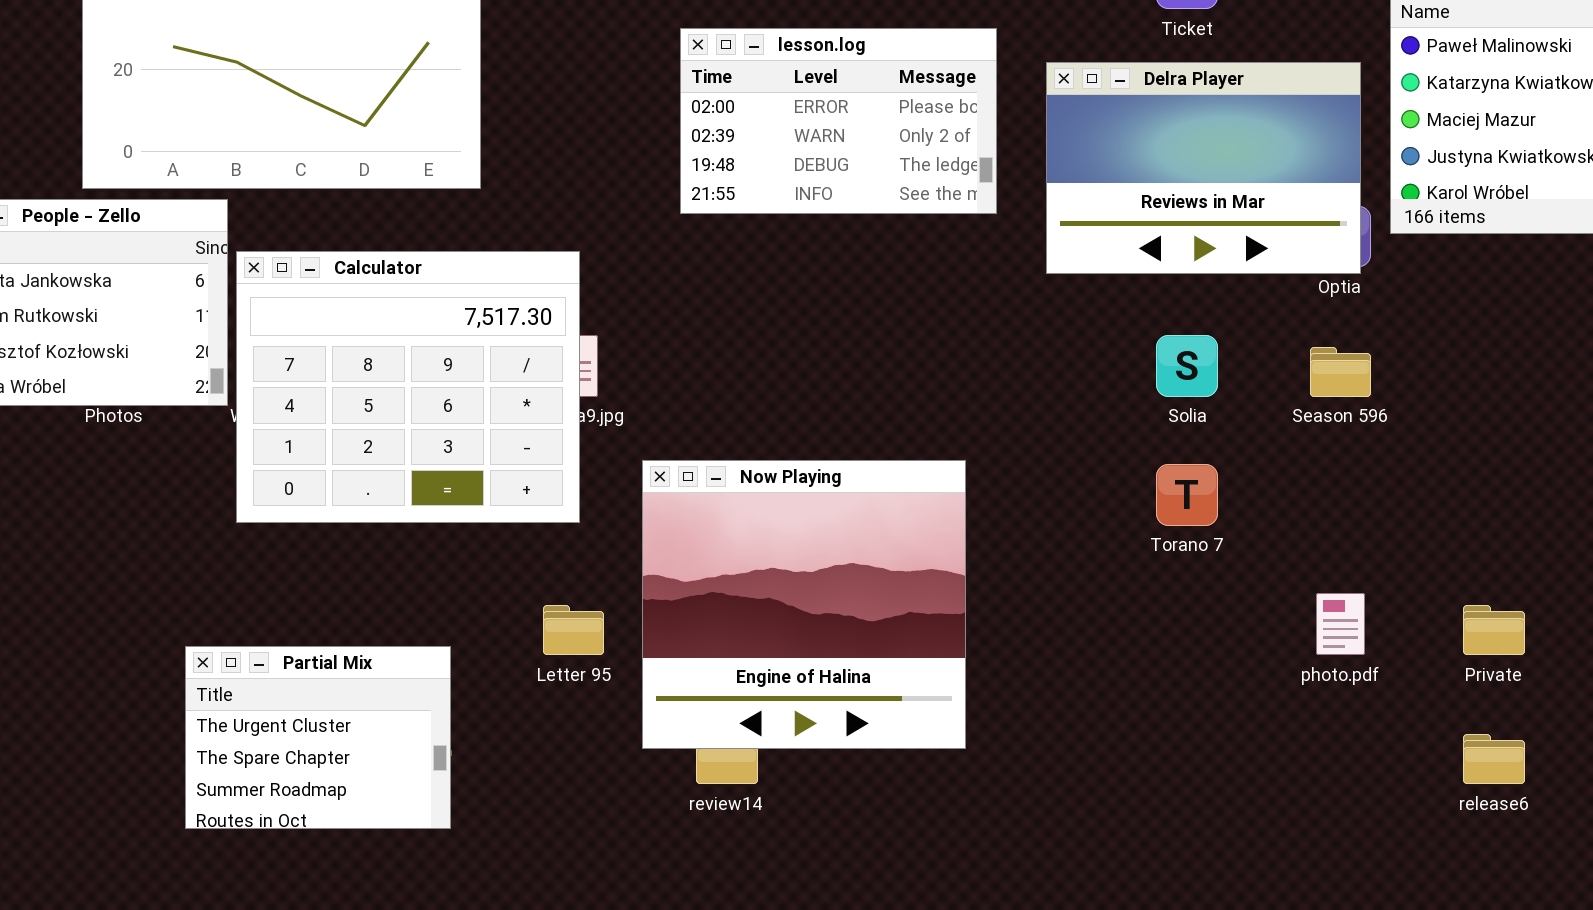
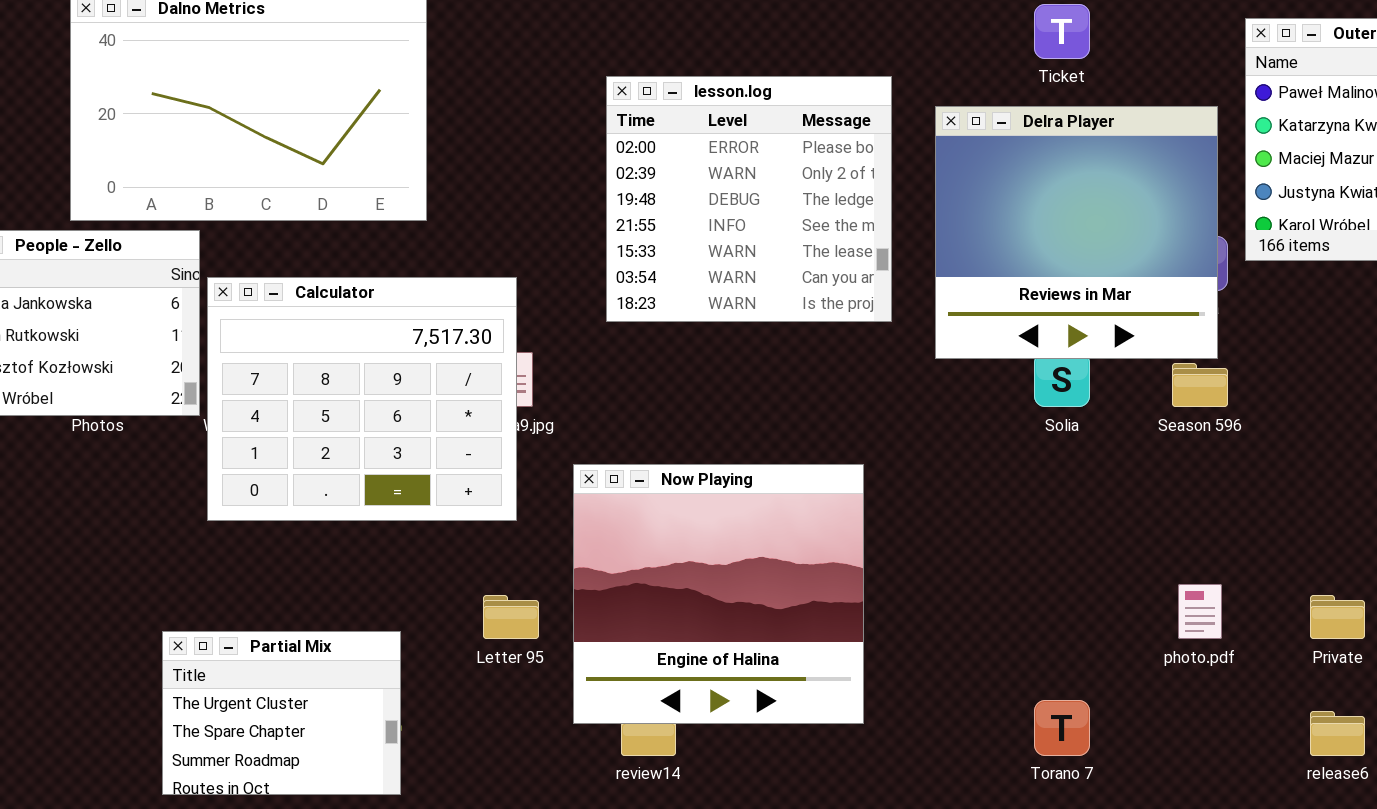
lesson.log: [680,28,997,214] -> [606,76,892,322], resized
Delra Player: [1046,62,1361,274] -> [935,106,1218,359], resized
Torano 7: [1156,464,1218,526] -> [1034,700,1090,756], moved

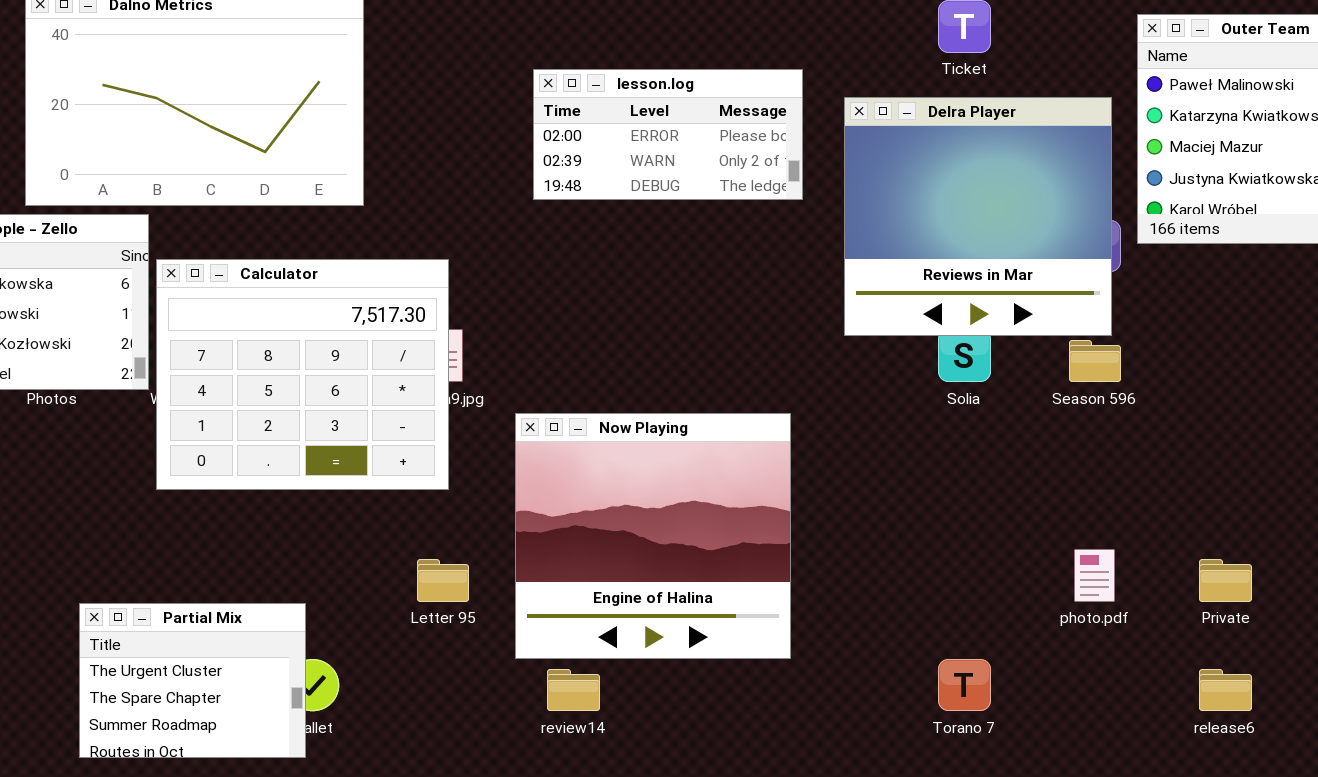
lesson.log: [606,76,892,322] -> [533,69,803,200], resized
Now Playing: [573,464,864,724] -> [515,413,791,659], moved
Partial Mix: [162,631,401,795] -> [79,603,306,758], moved

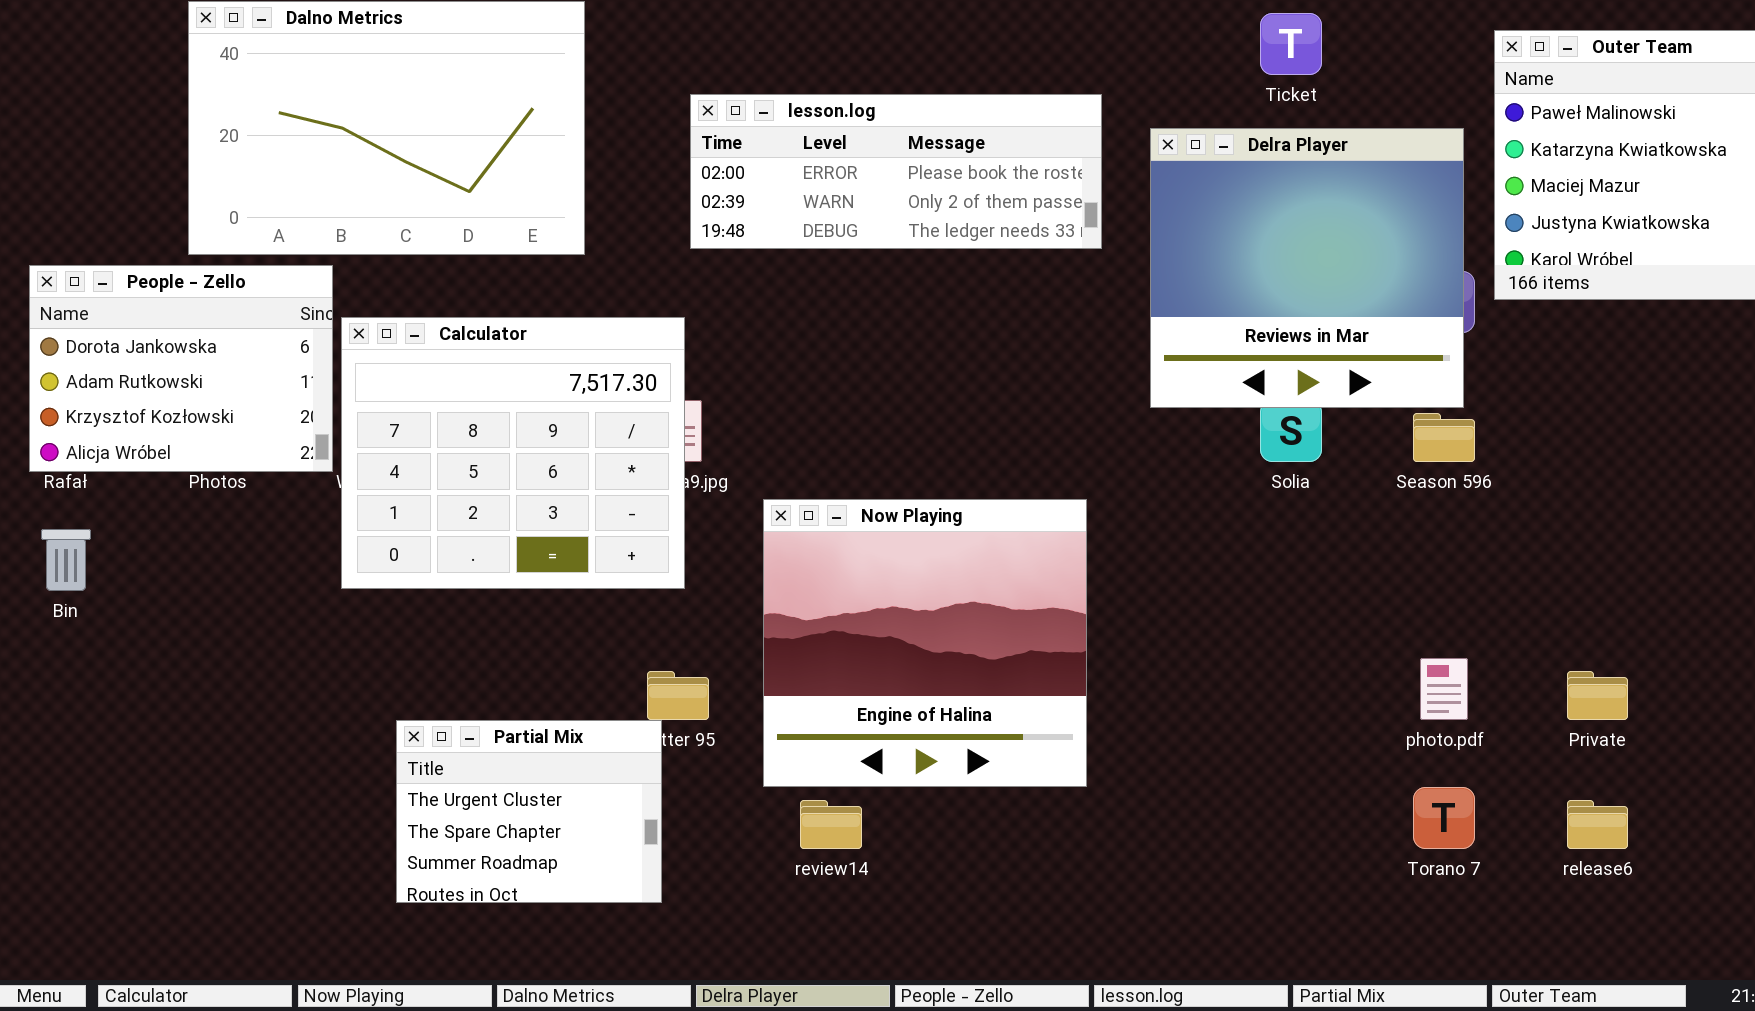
lesson.log: [533,69,803,200] -> [690,94,1102,249], resized
Partial Mix: [79,603,306,758] -> [396,720,662,903], moved
Torano 7: [938,659,991,711] -> [1413,787,1475,849], moved

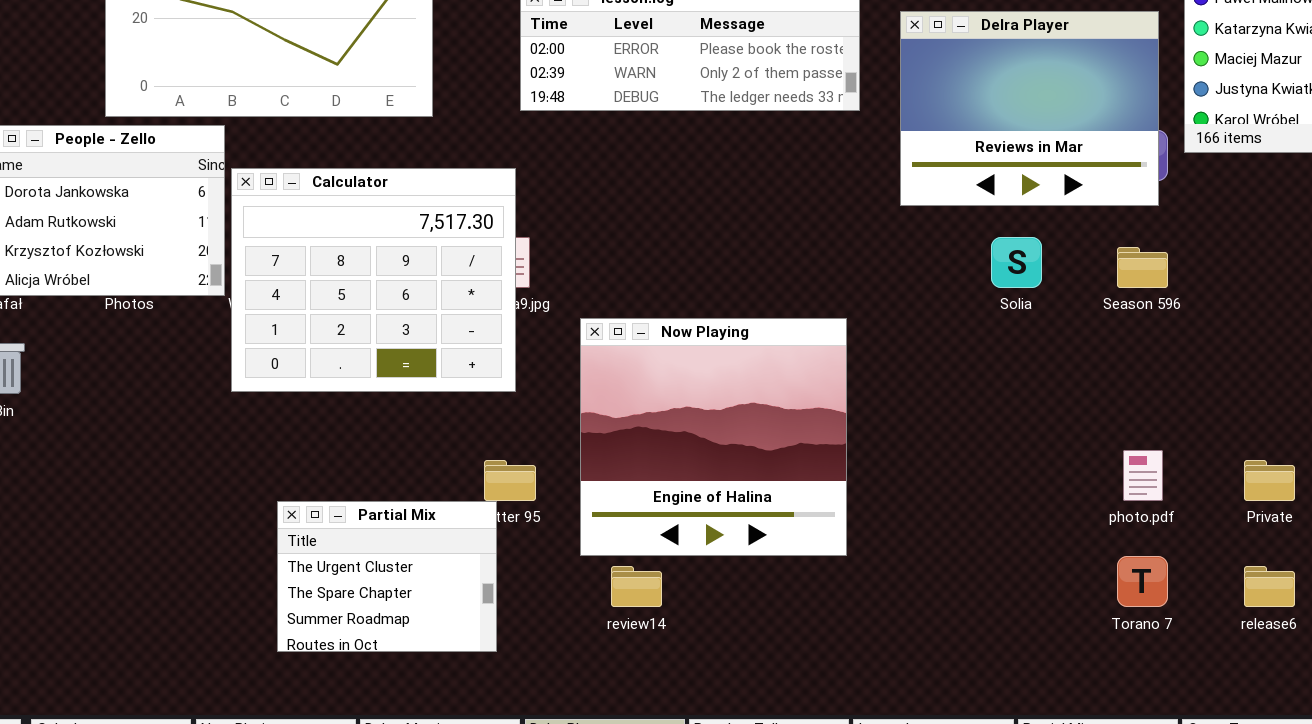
Delra Player: [1150,128,1464,408] -> [900,11,1159,206], resized

